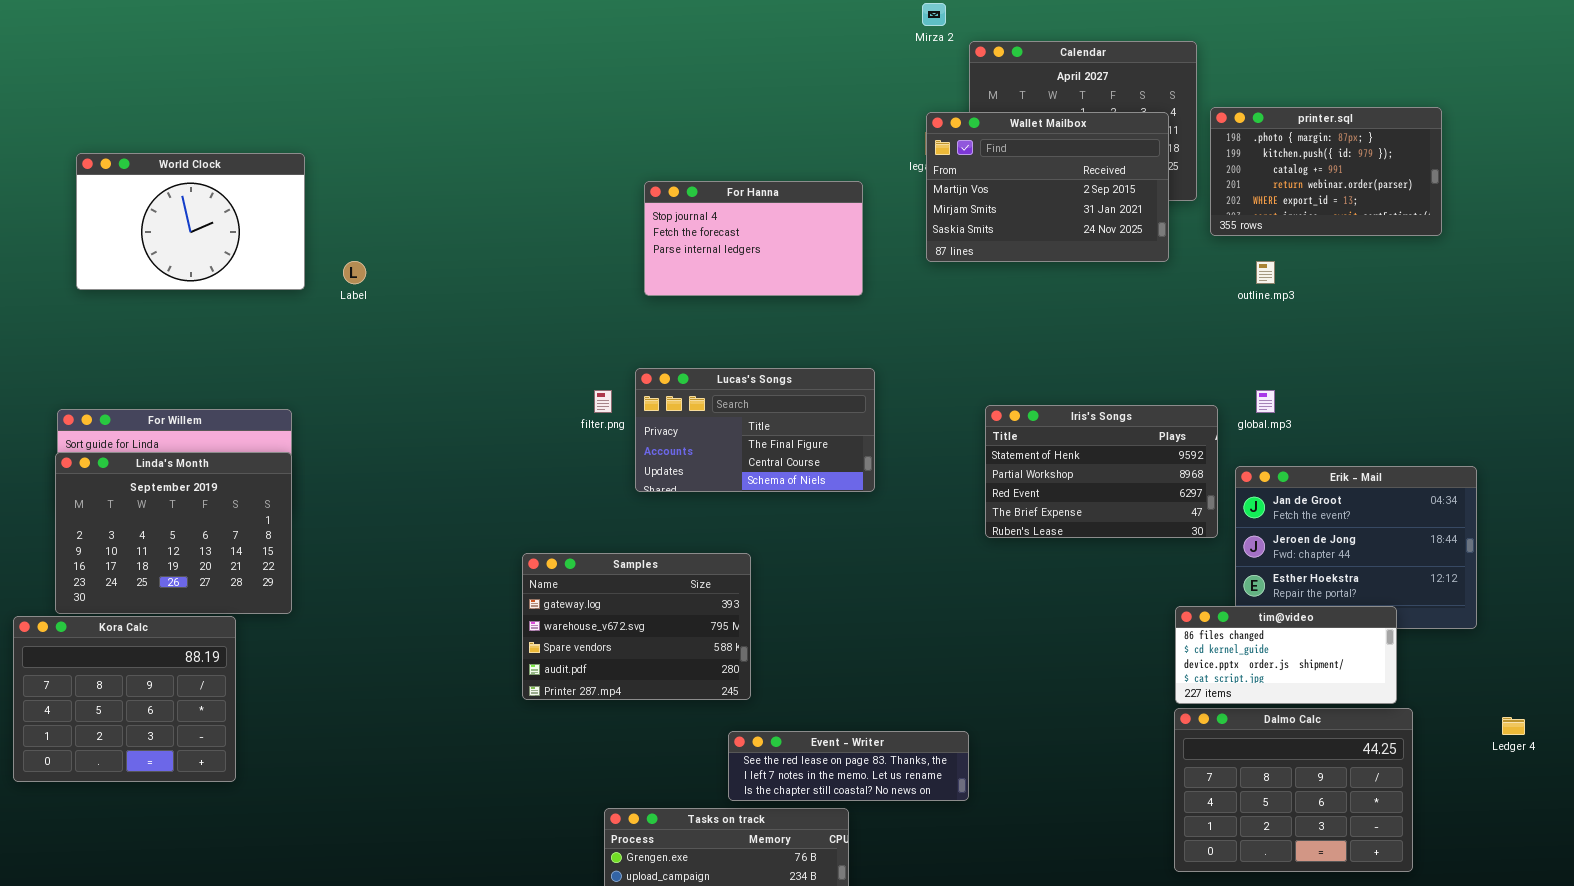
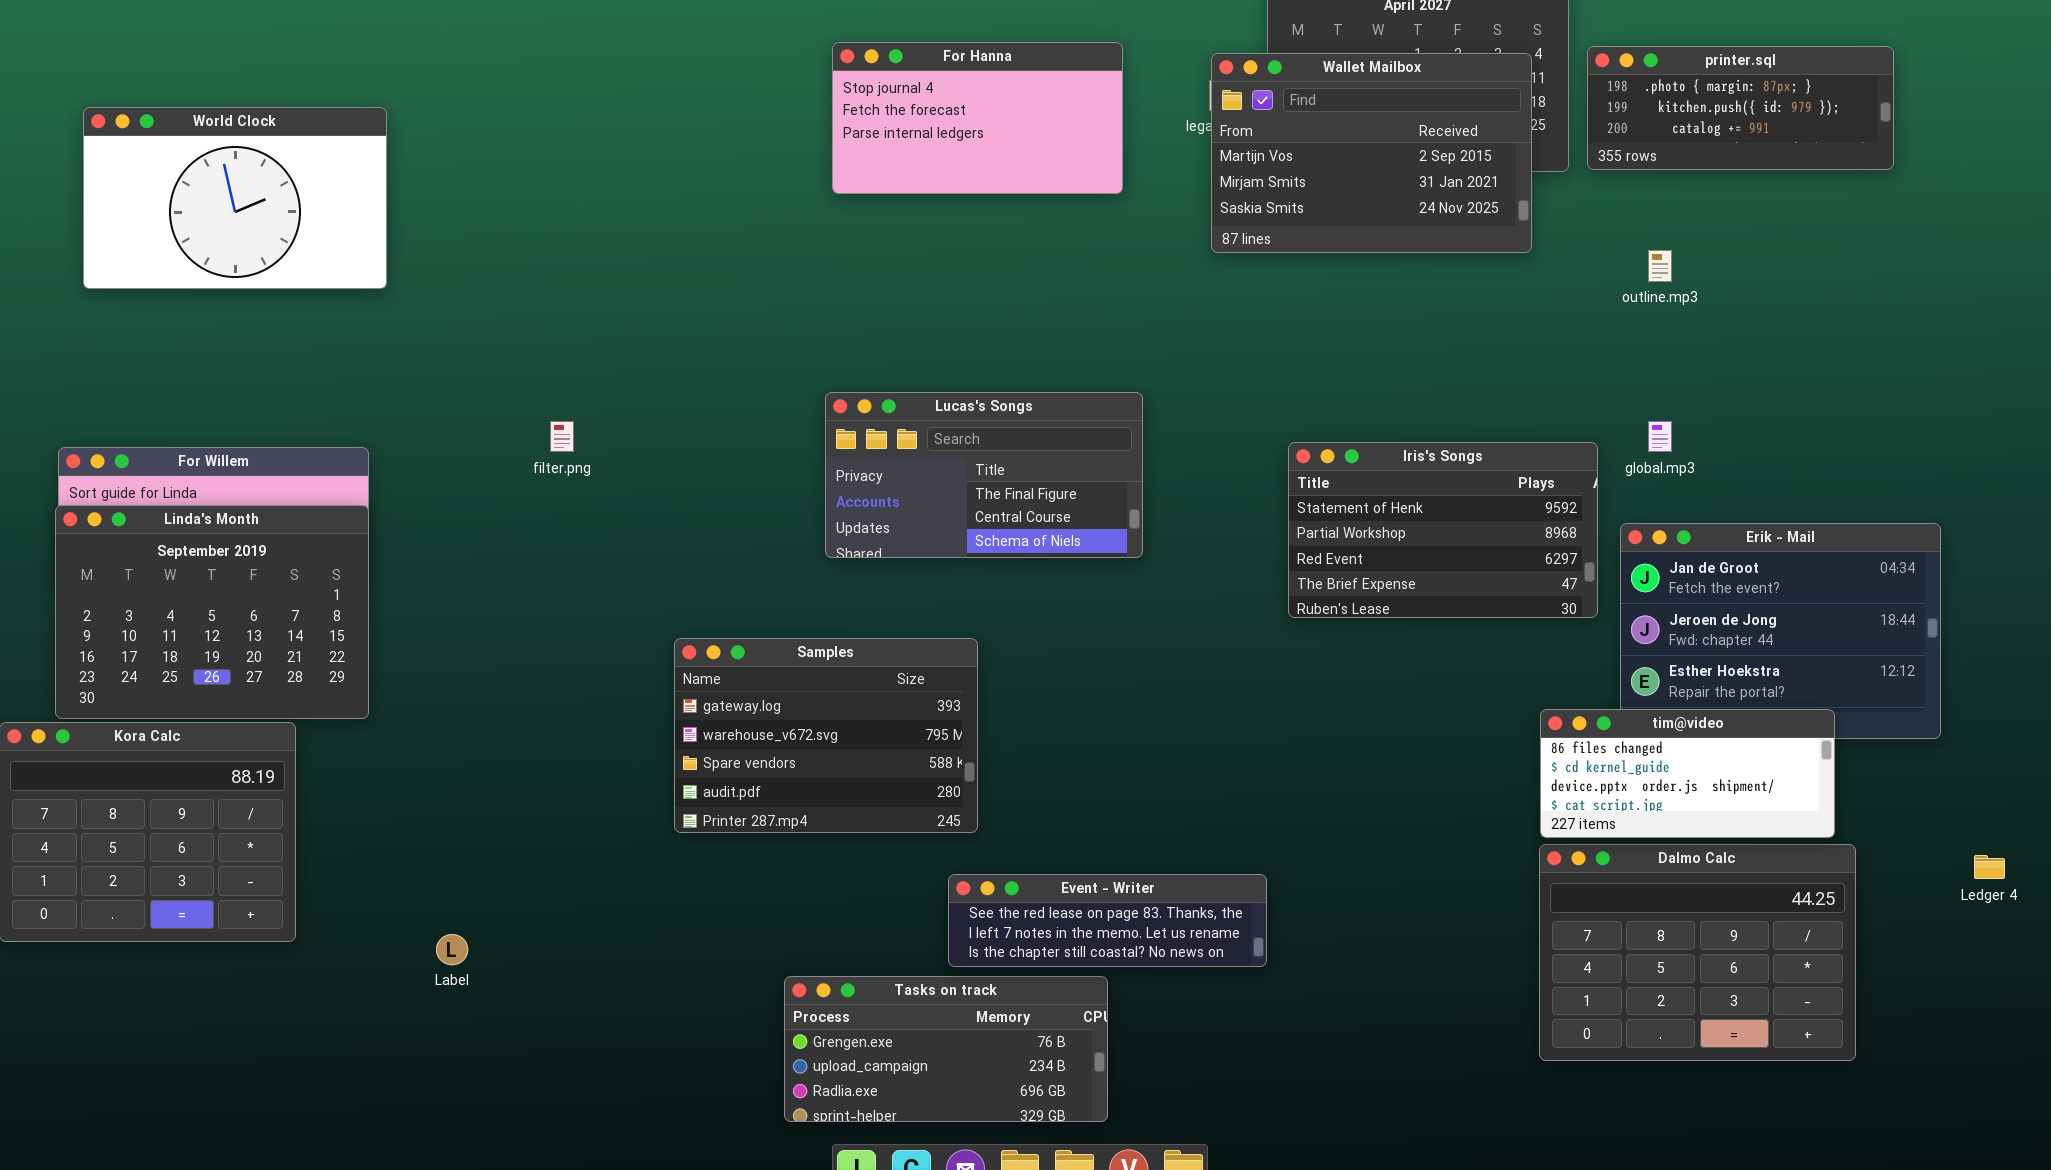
printer.sql: [1210,107,1442,236] -> [1587,46,1894,170], resized
For Hanna: [644,181,863,296] -> [832,42,1123,194], moved
Label: [343,261,366,284] -> [436,934,468,965], moved
filter.png: [594,390,612,413] -> [550,421,574,452], moved

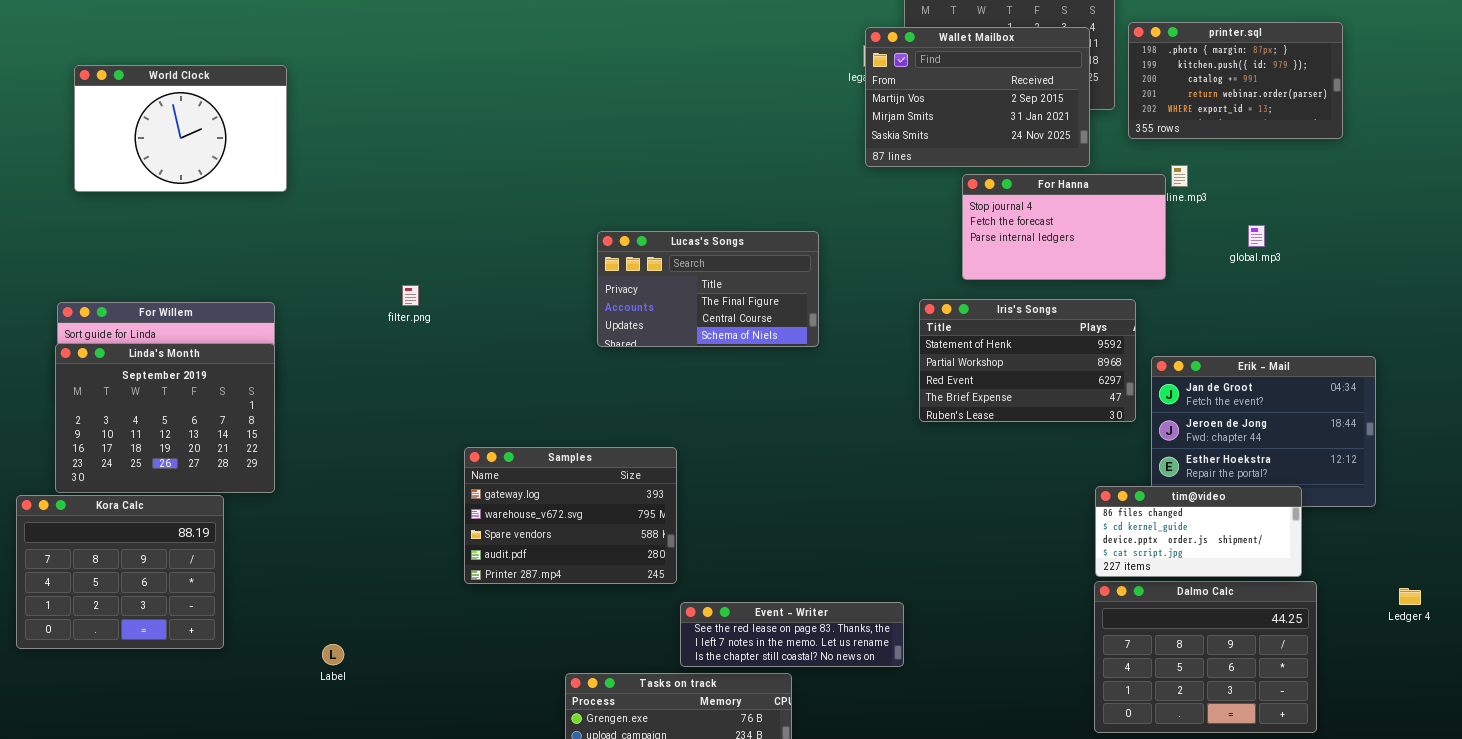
For Hanna: [832,42,1123,194] -> [962,174,1166,280], moved
printer.sql: [1587,46,1894,170] -> [1128,22,1343,139], resized
Lucas's Songs: [825,392,1143,558] -> [597,231,819,347], moved
global.mp3: [1648,421,1672,452] -> [1248,225,1265,247], moved
Samples: [674,638,978,833] -> [464,447,677,584], moved

